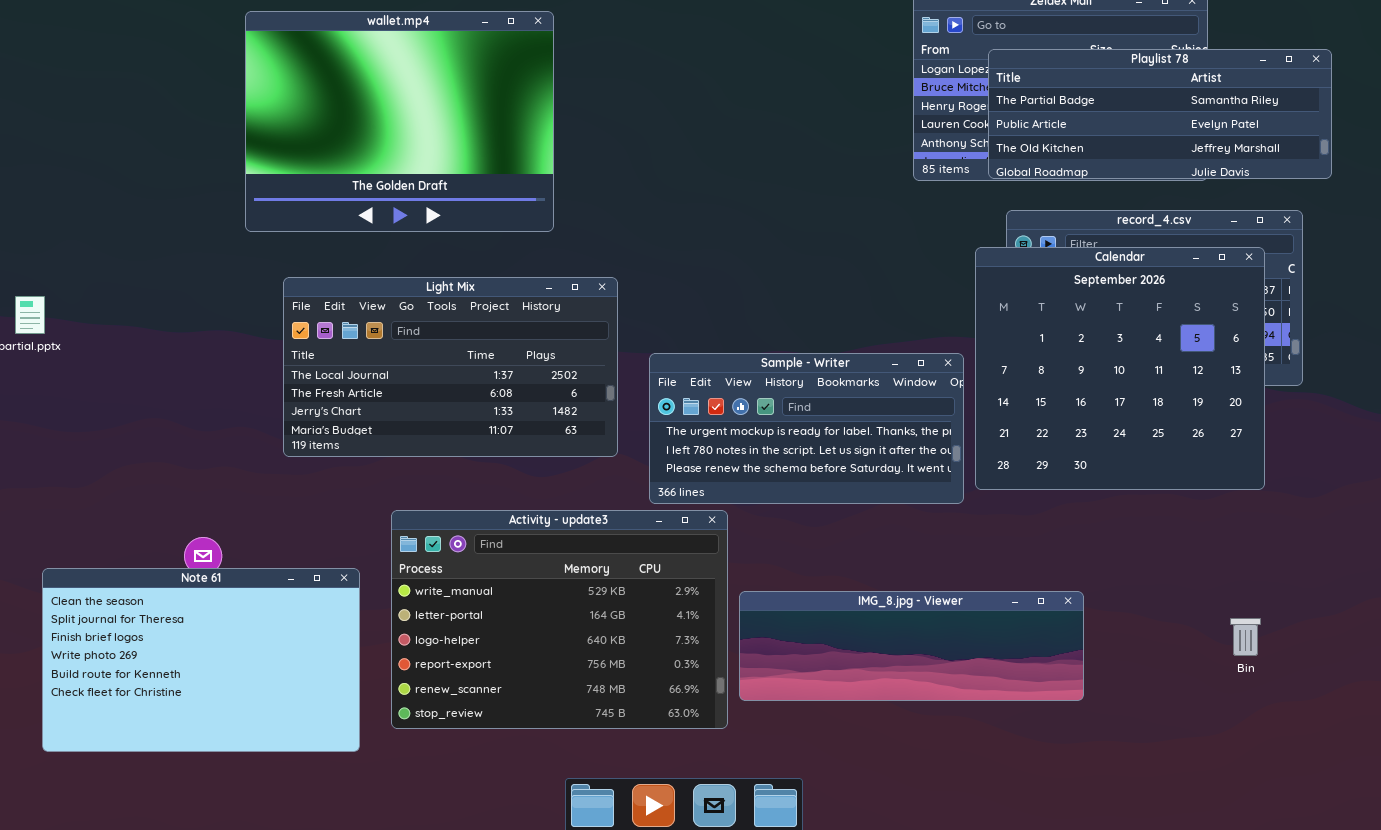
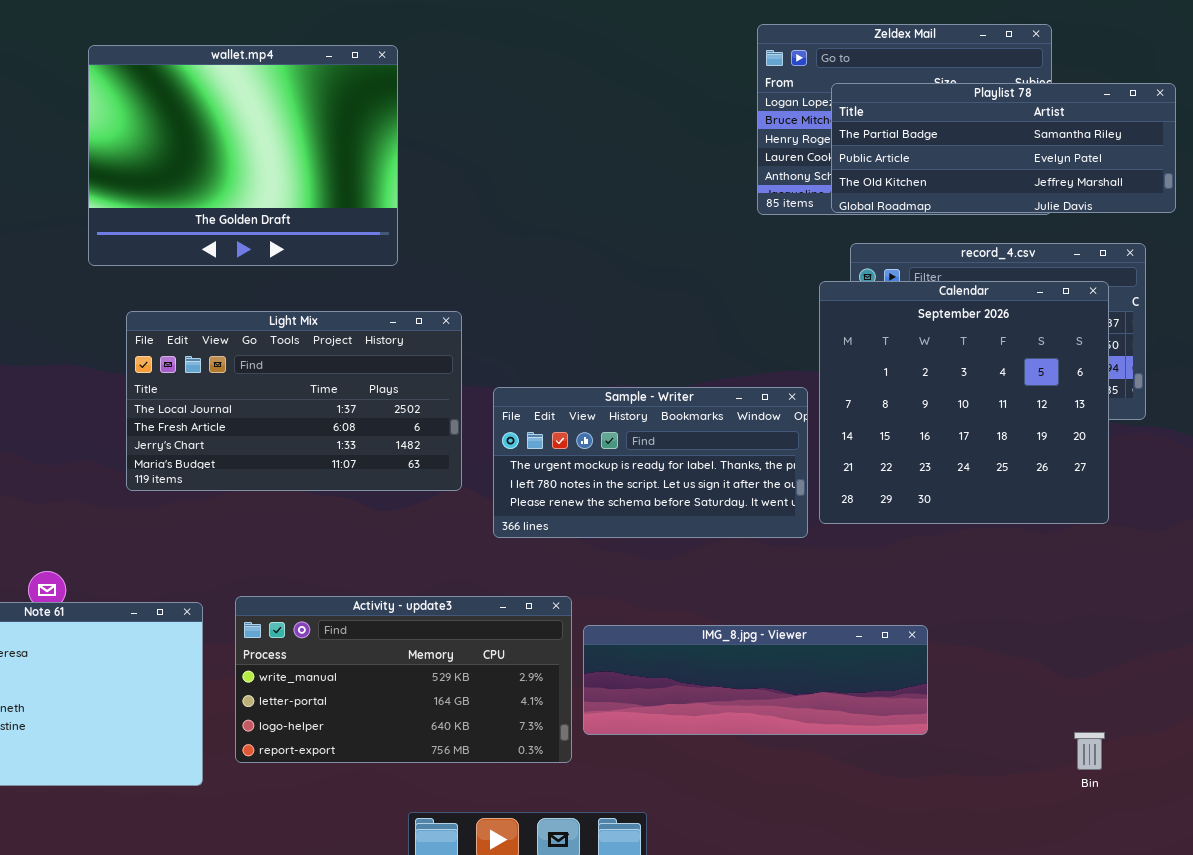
Activity - update3: [391,510,728,729] -> [235,596,572,763], resized
Bin: [1230,618,1261,656] -> [1074,732,1105,770], moved

